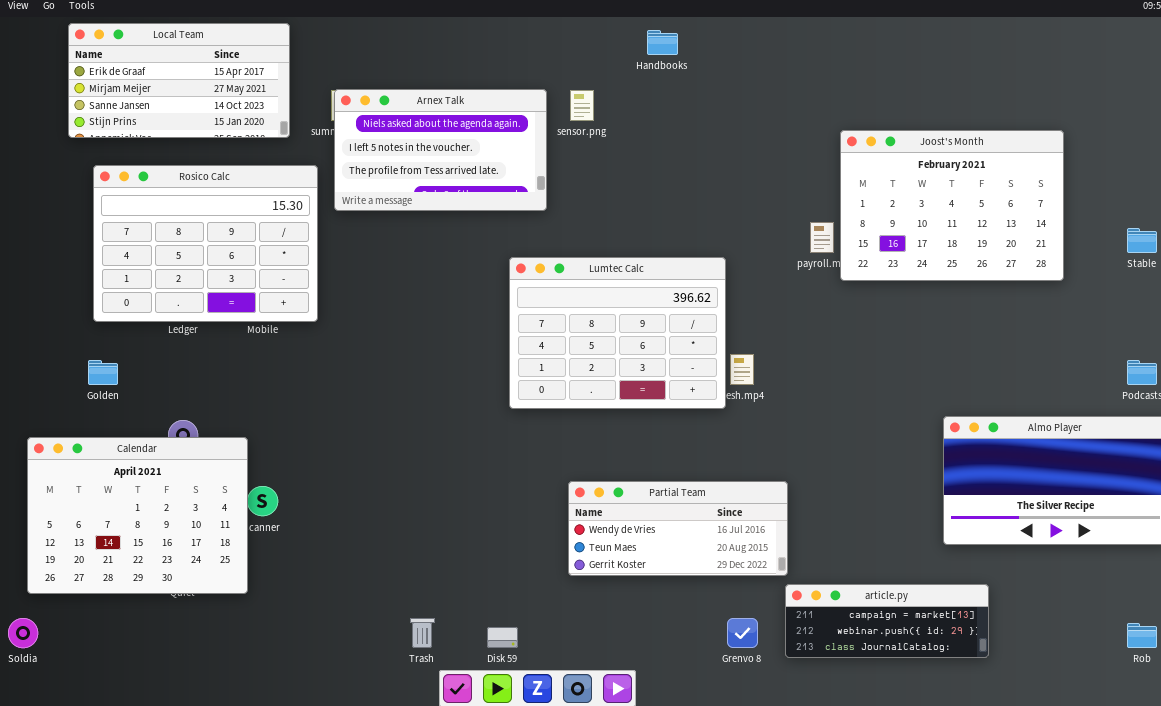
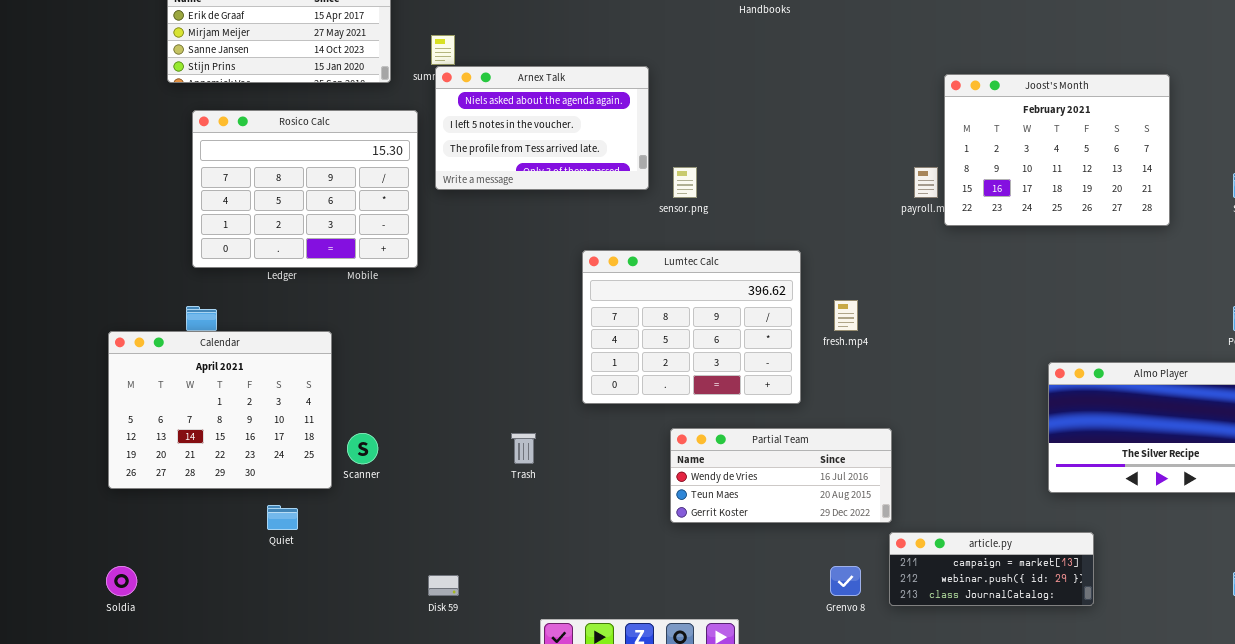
Arnex Talk: [334,89,547,211] -> [435,66,649,190], moved
sensor.png: [570,90,594,121] -> [673,167,697,198], moved
Lumtec Calc: [509,257,726,409] -> [582,250,801,404], moved
Calendar: [27,437,248,594] -> [108,331,332,489], moved
Trash: [410,618,435,648] -> [511,433,536,464], moved
Disk 59: [487,627,518,648] -> [428,575,459,596], moved

